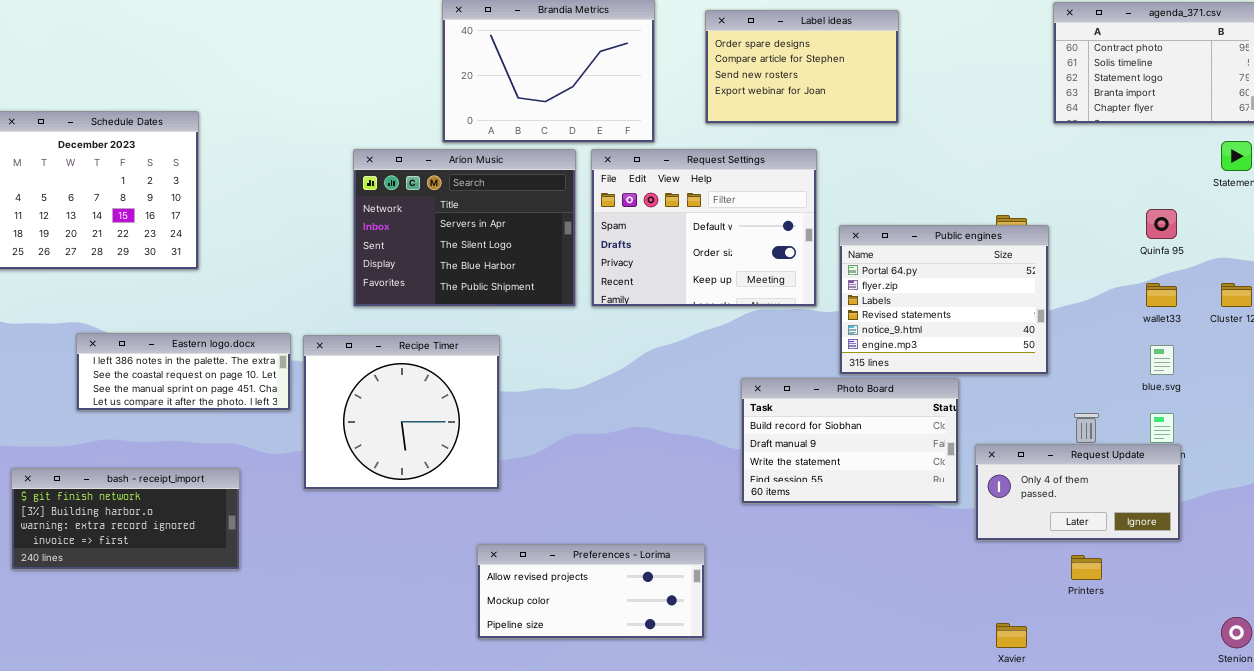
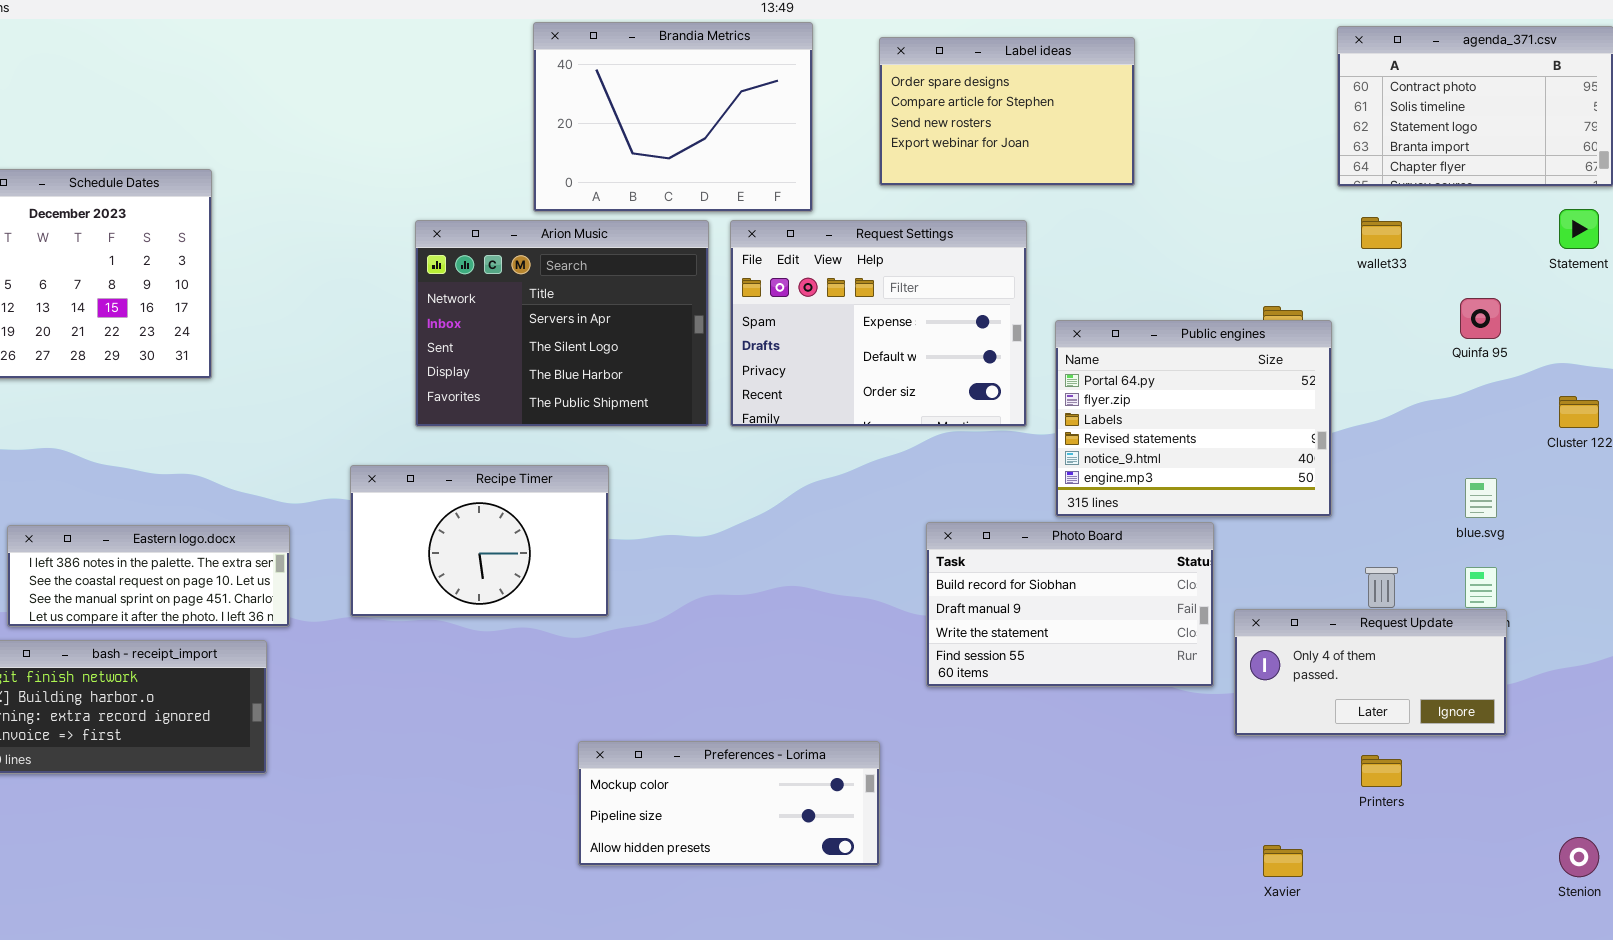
Request Settings: [591,149,817,307] -> [730,220,1027,427], scrolled up 1 row
wallet33: [1146,283,1177,307] -> [1361,217,1402,249], moved
Eastern logo.docx: [76,333,291,411] -> [7,525,290,627], moved
Recipe Timer: [303,335,500,490] -> [350,465,609,617], resized
Preferences - Lorima: [477,544,705,639] -> [578,741,880,866], scrolled down 1 row

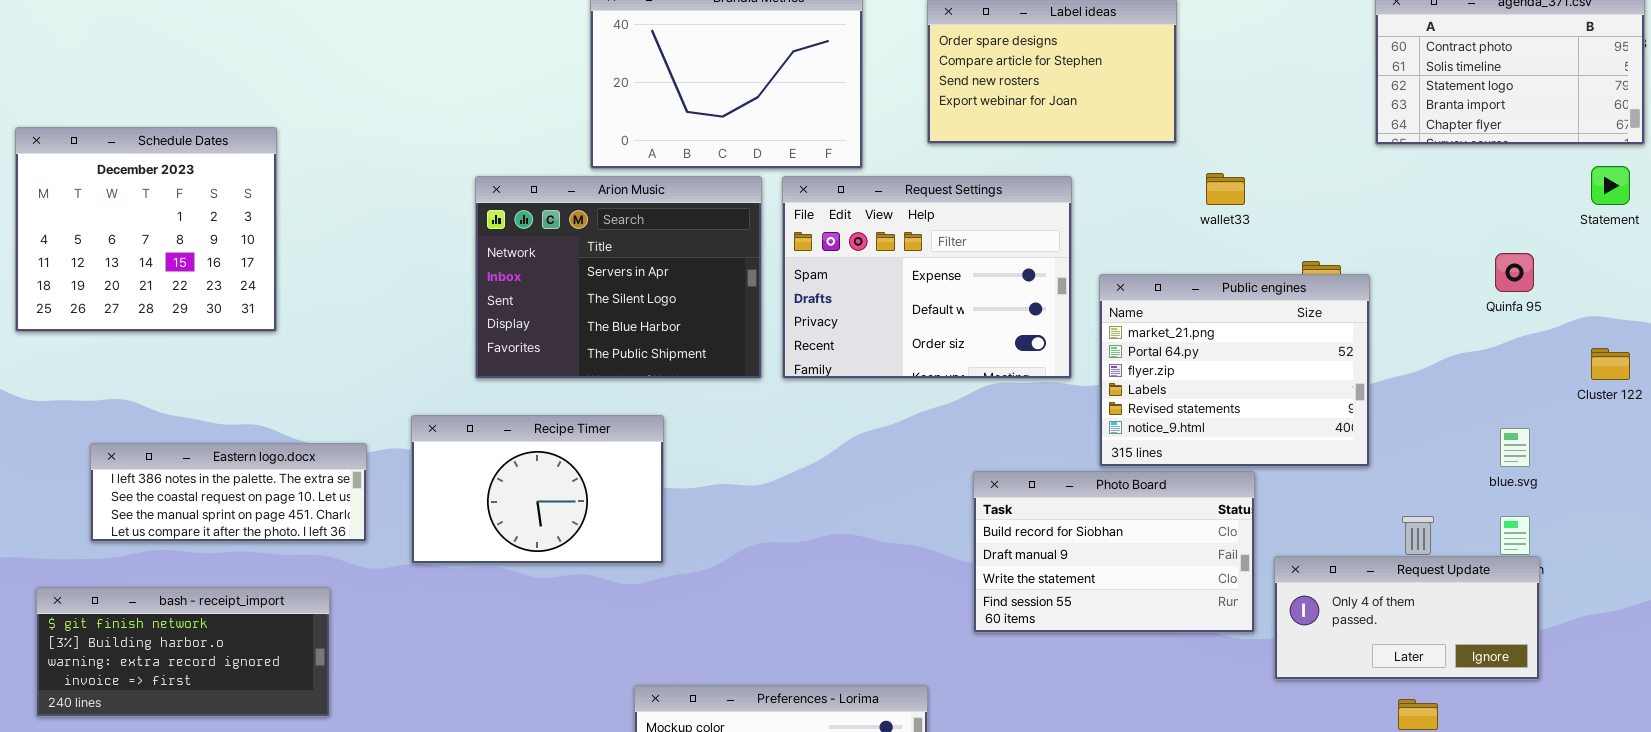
wallet33: [1361,217,1402,249] -> [1206,173,1245,205], moved
Public engines: [1055,320,1332,517] -> [1099,274,1370,467], scrolled up 1 row
Eastern logo.docx: [7,525,290,627] -> [90,443,367,542], moved

